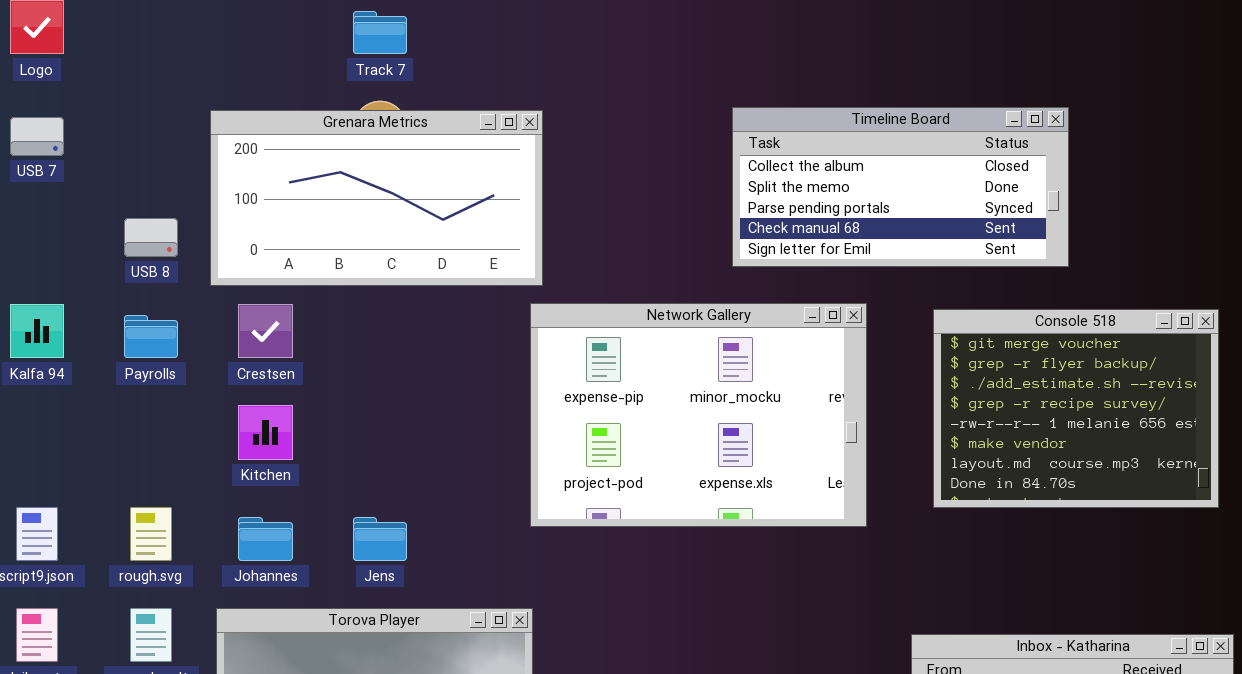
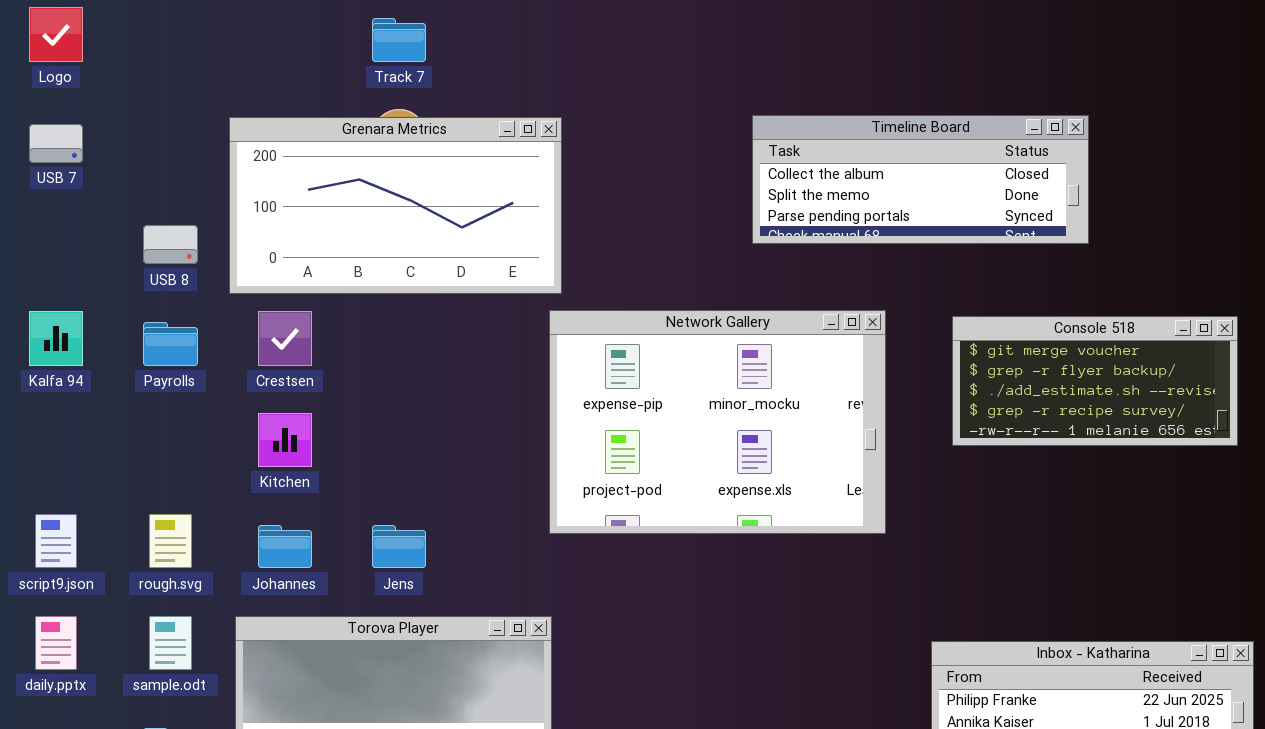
Timeline Board: [732,107,1069,267] -> [752,115,1089,244], resized
Console 518: [933,309,1219,508] -> [952,316,1238,446], resized

